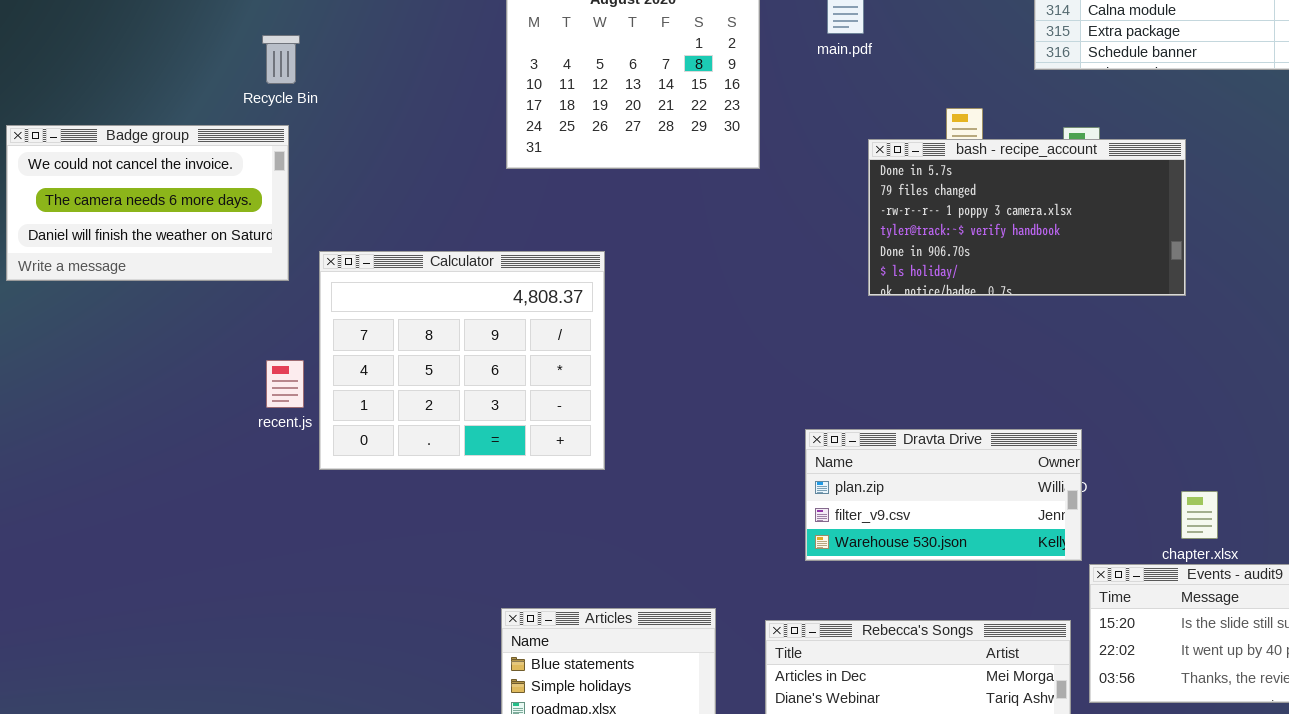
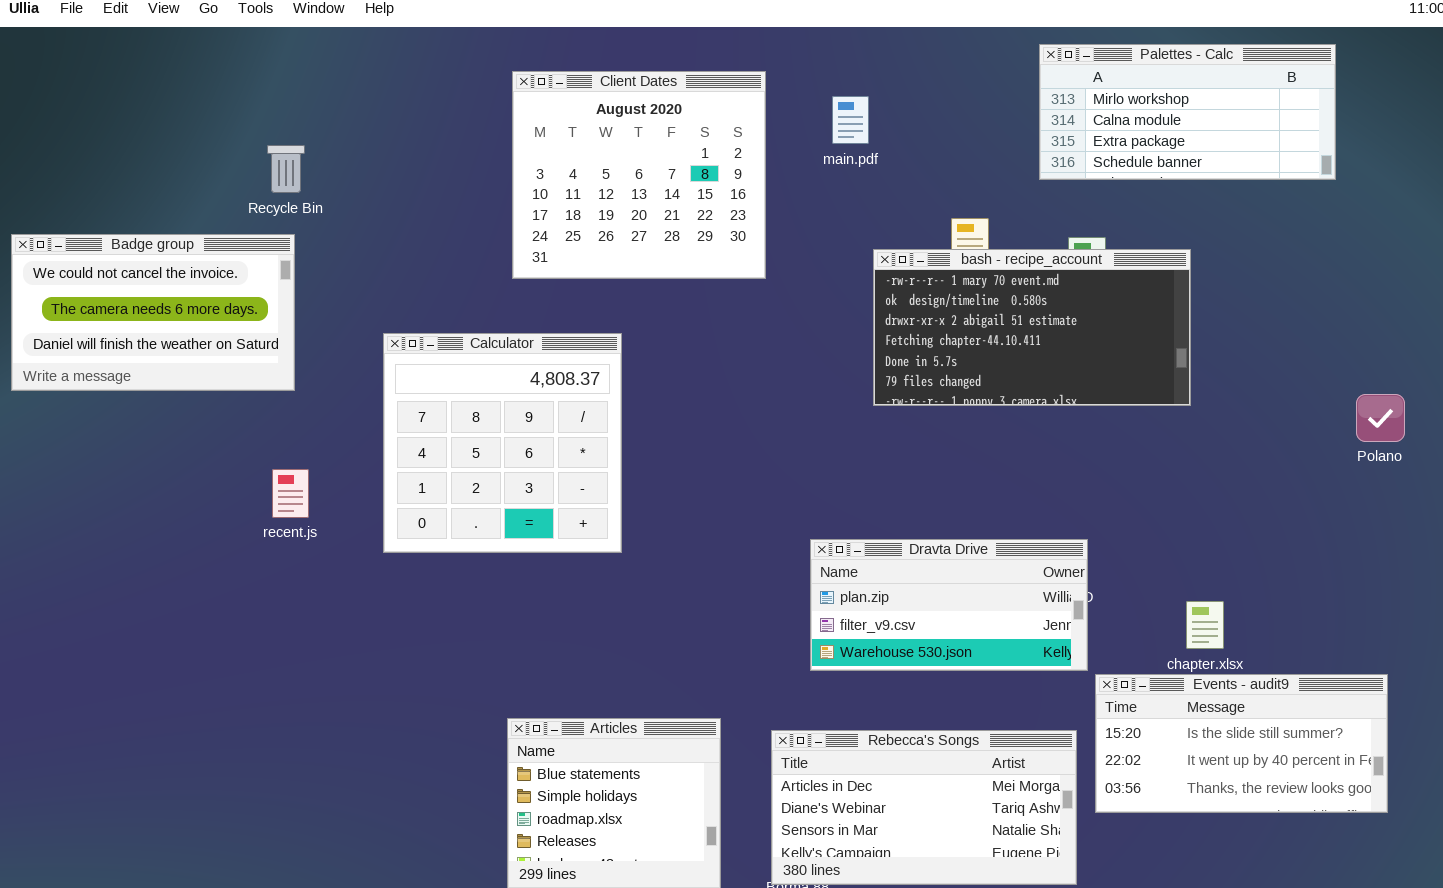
bash - recipe_account: [868,139,1186,296] -> [873,249,1191,406], scrolled up 4 rows
Calculator: [319,251,605,470] -> [383,333,622,553], moved, resized

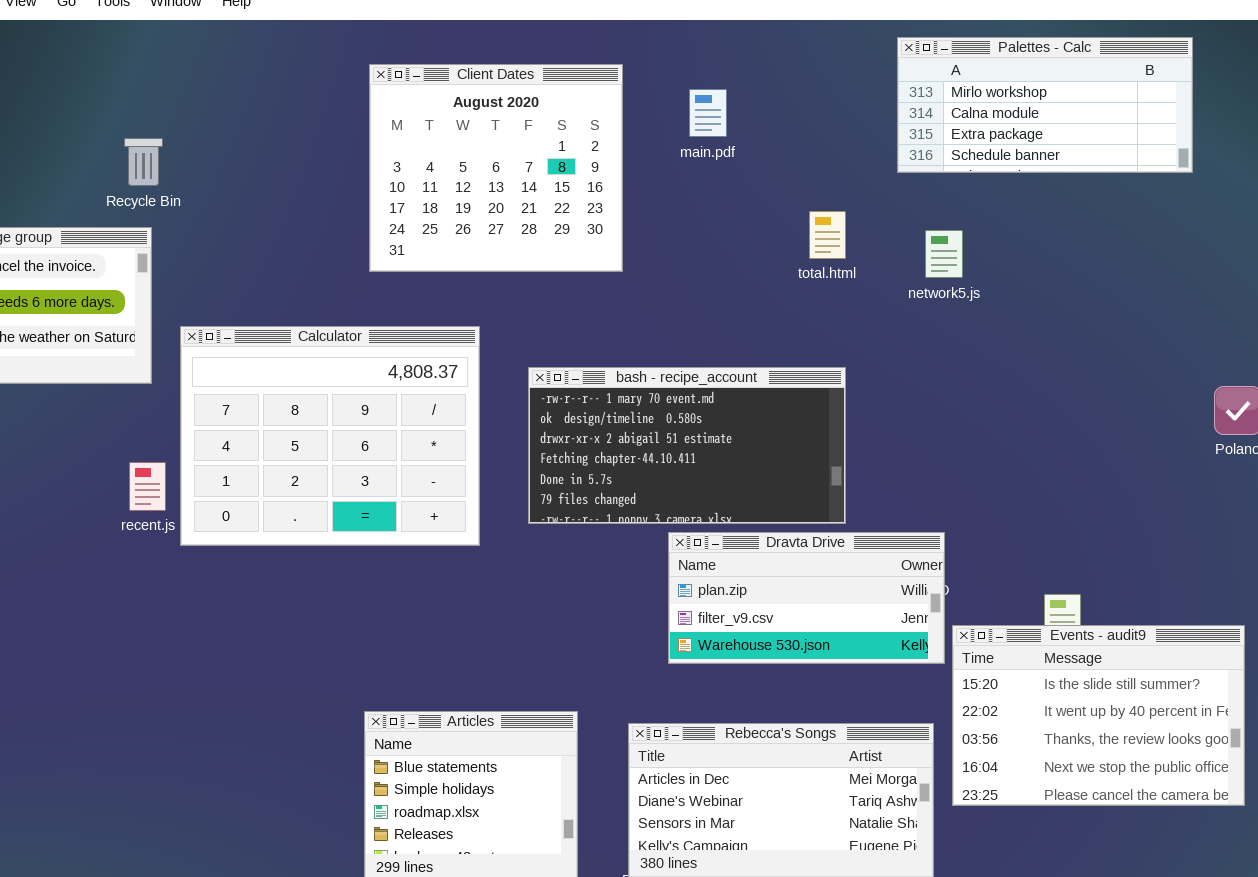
bash - recipe_account: [873,249,1191,406] -> [528,367,846,524], moved
Calculator: [383,333,622,553] -> [180,326,480,546], resized
Events - audit9: [1095,674,1388,813] -> [952,625,1245,806], resized

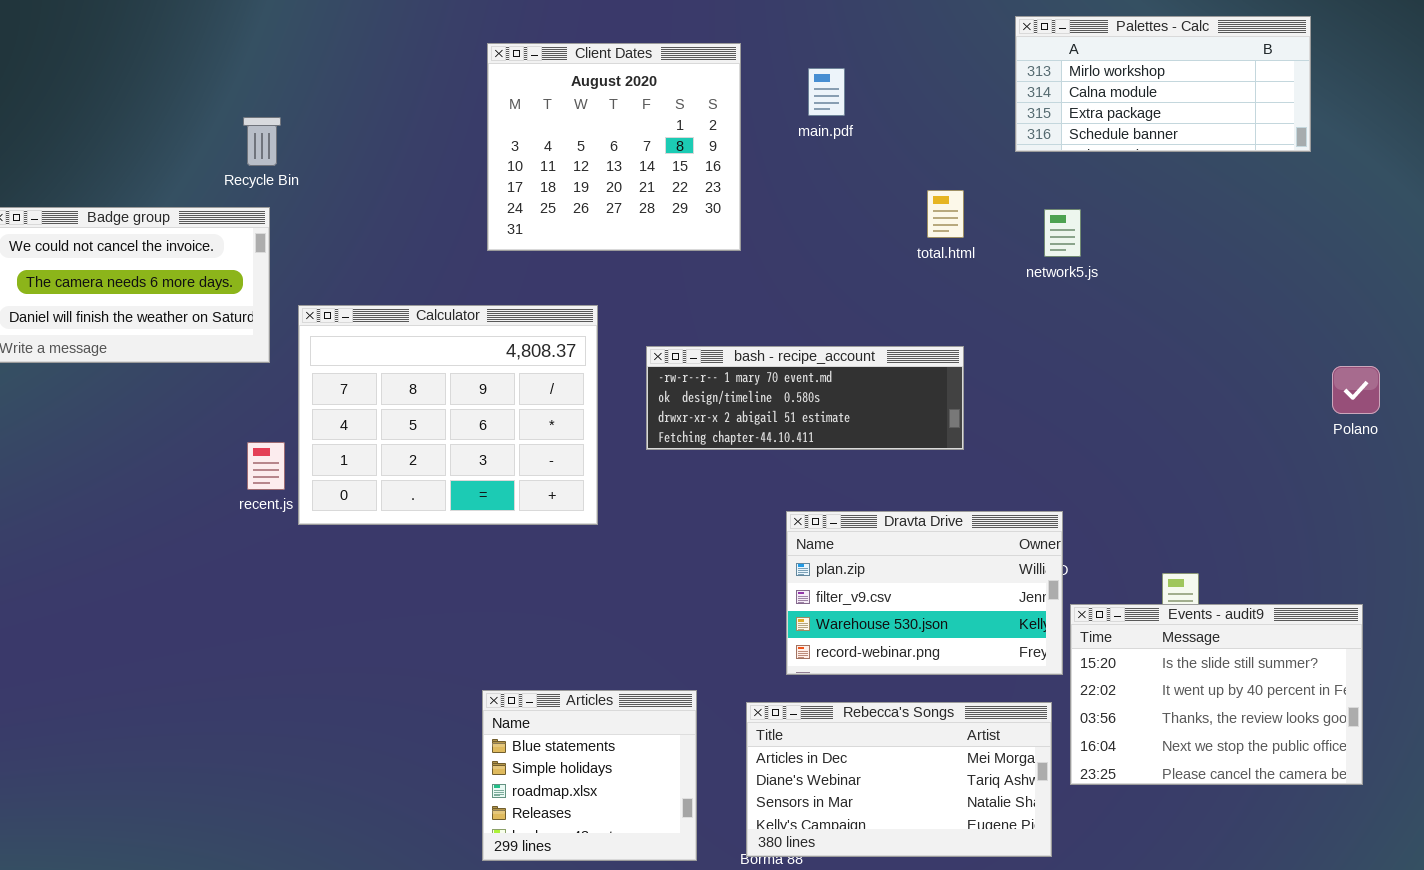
bash - recipe_account: [528,367,846,524] -> [646,346,964,450], resized
Dravta Drive: [668,532,945,664] -> [786,511,1063,675], resized

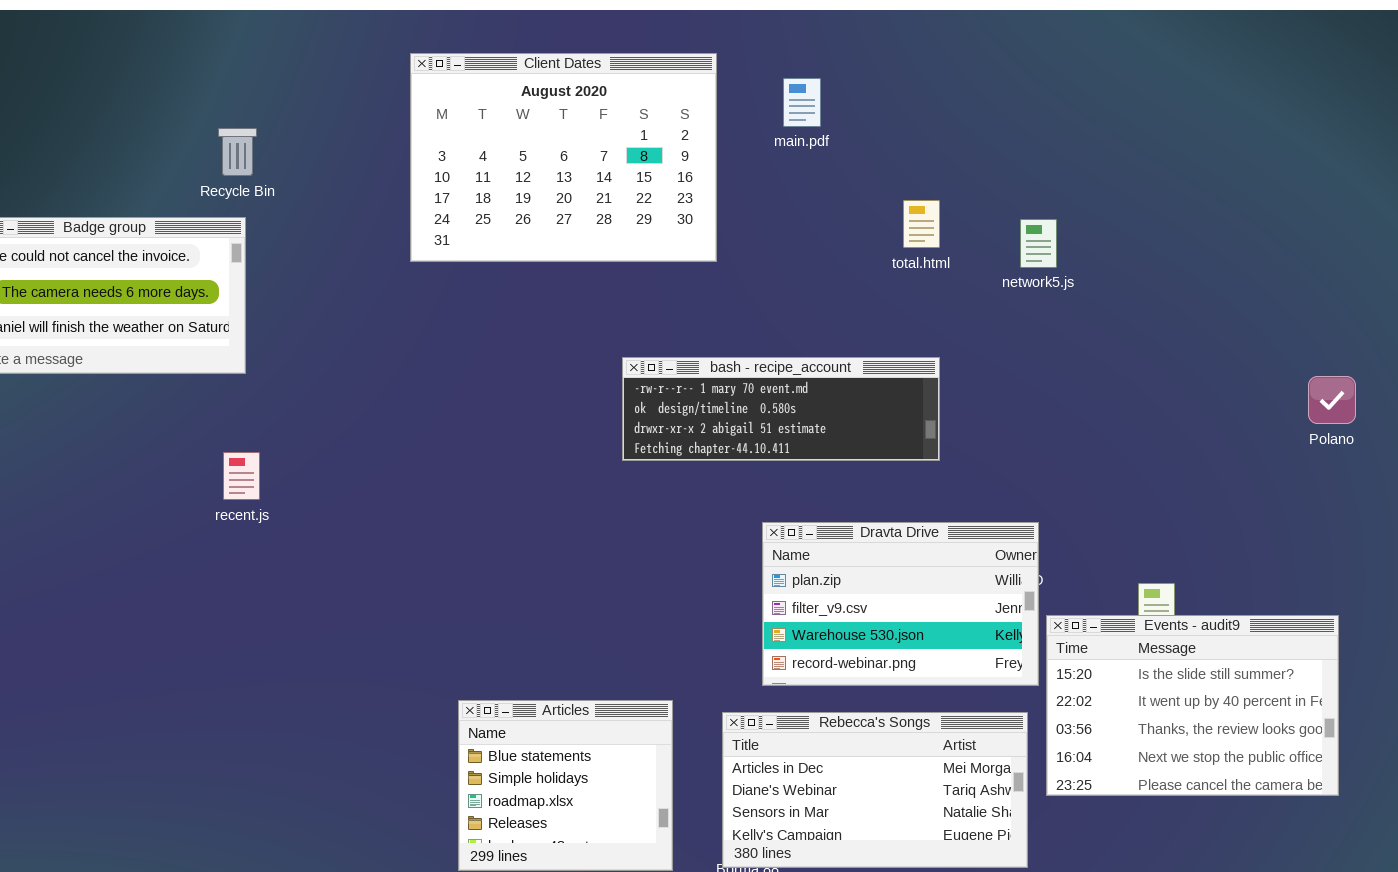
Palettes - Calc: [1015,16,1311,152] -> none, closed
Client Dates: [487,43,741,251] -> [410,53,717,262], resized
Calculator: [298,305,598,525] -> none, closed

